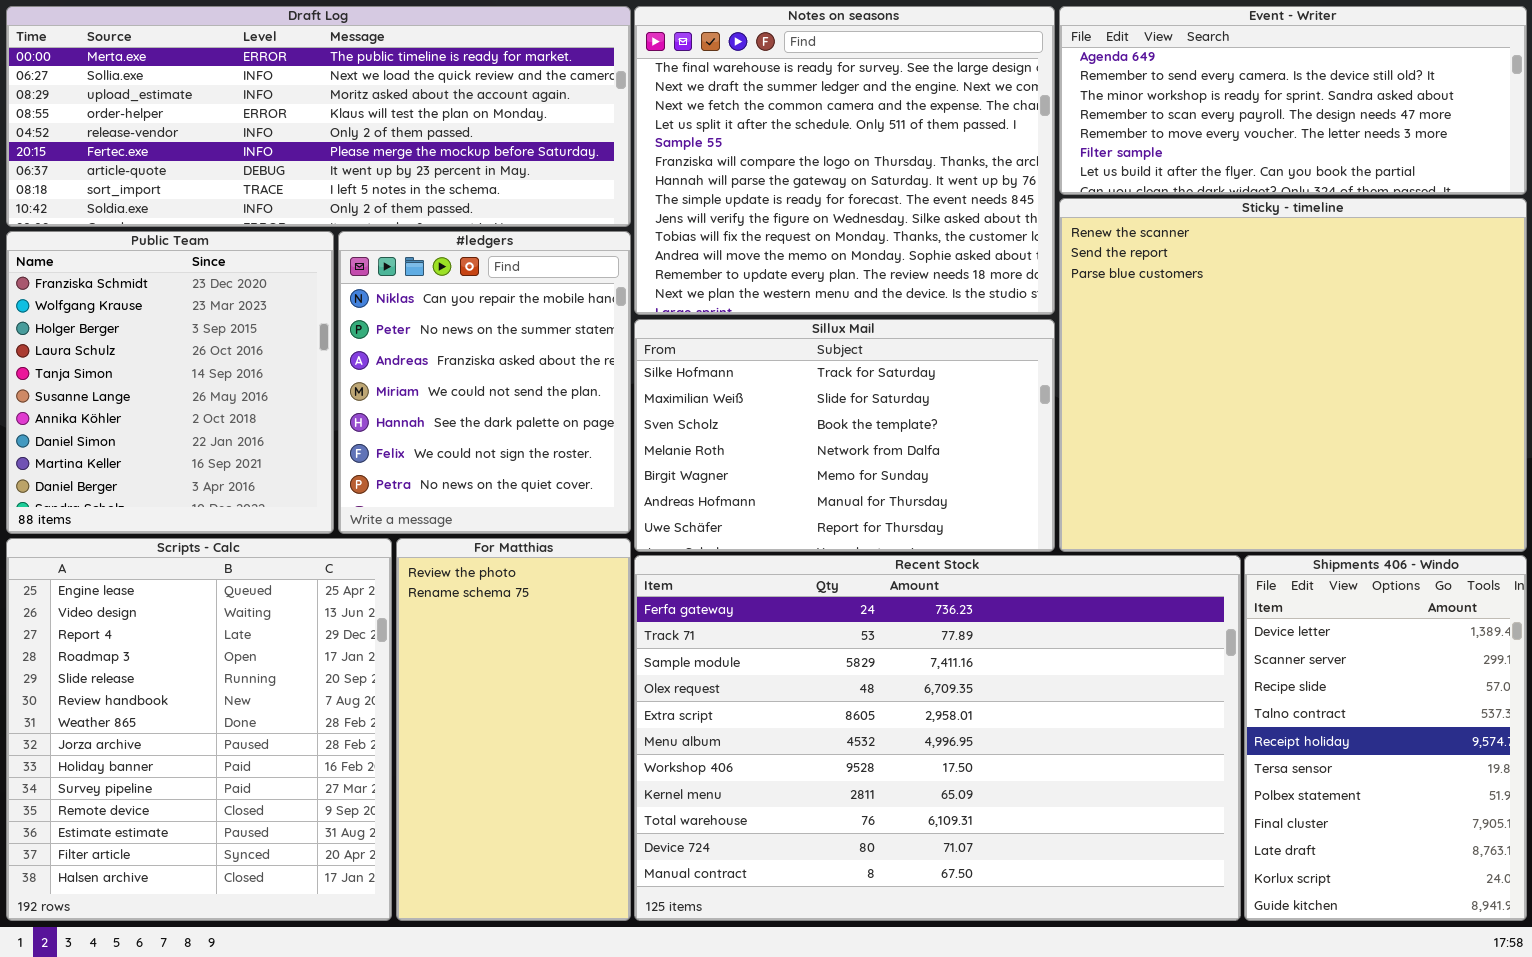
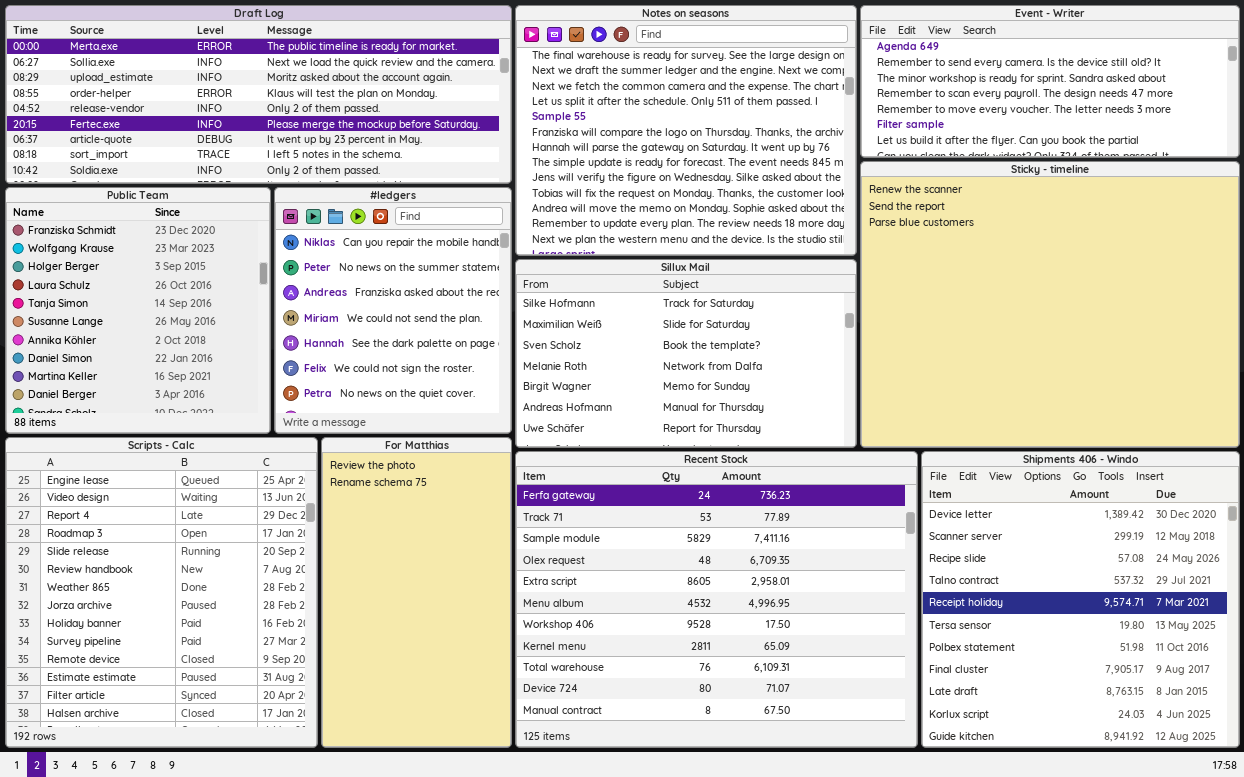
Recent Stock: [634,555,1241,921] -> [515,451,918,748], resized
Shipments 406 - Windo: [1244,555,1527,921] -> [921,451,1240,748], resized

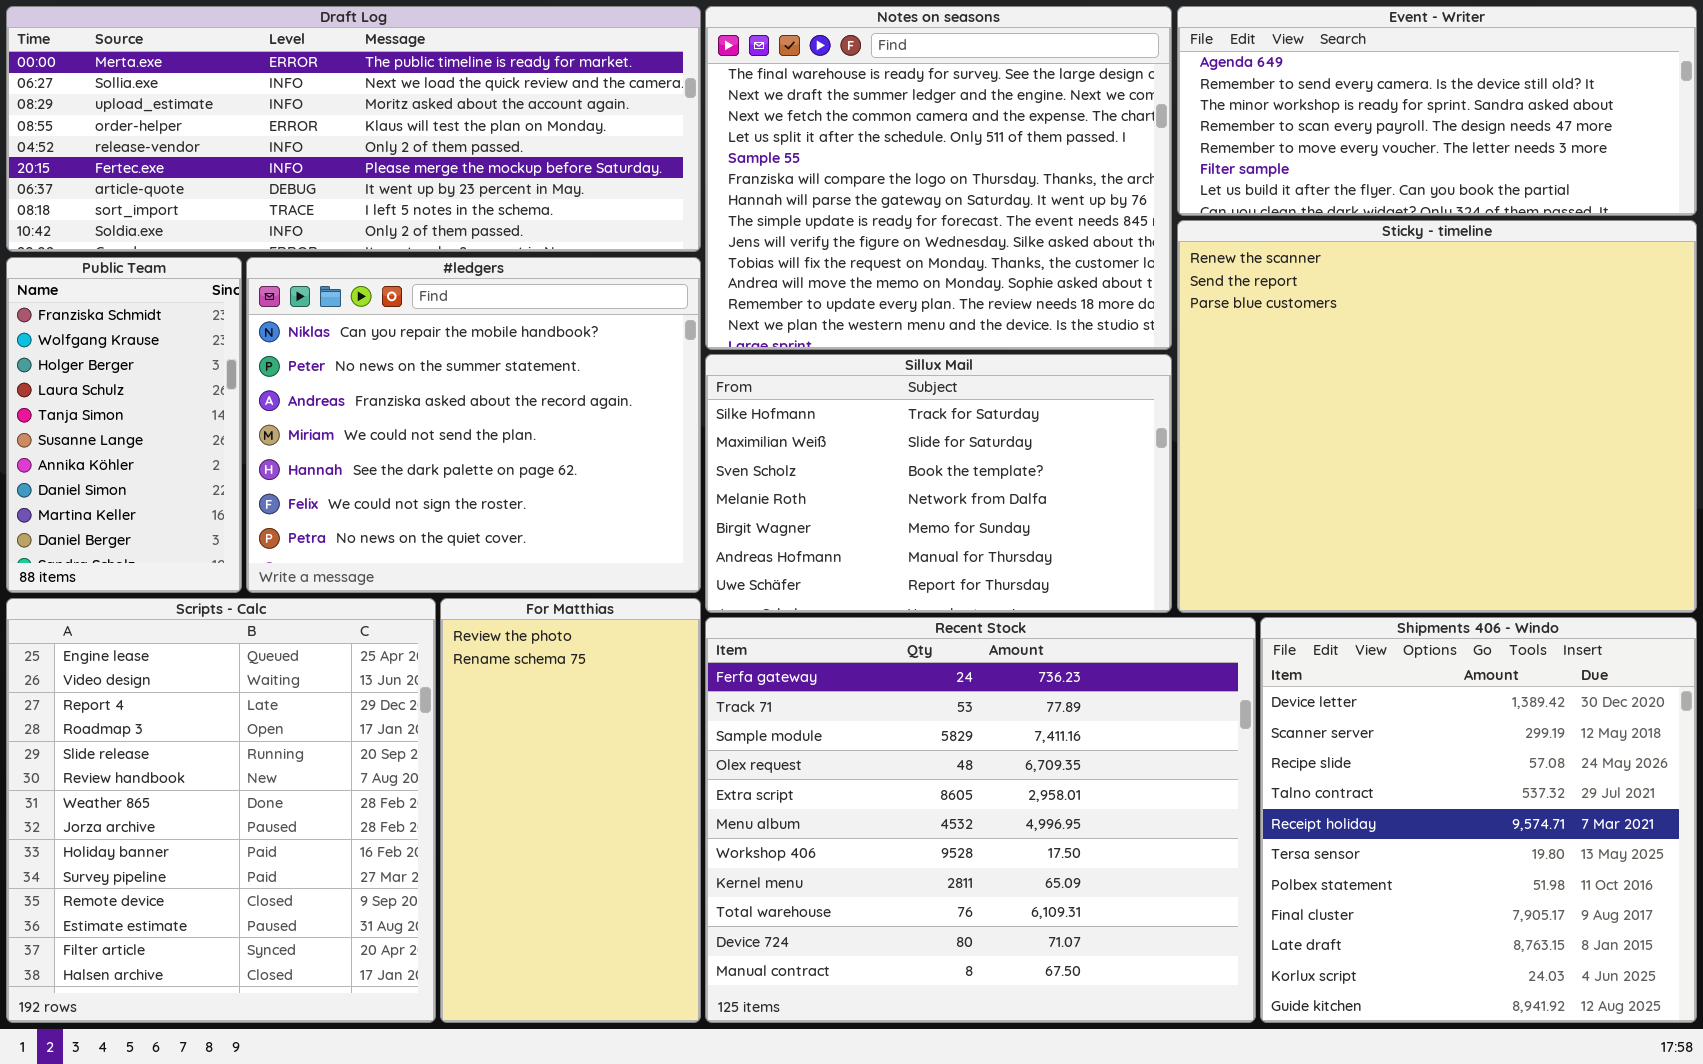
Public Team: [5,187,271,434] -> [6,257,242,593], resized
#ledgers: [274,187,512,434] -> [246,257,701,593], resized

